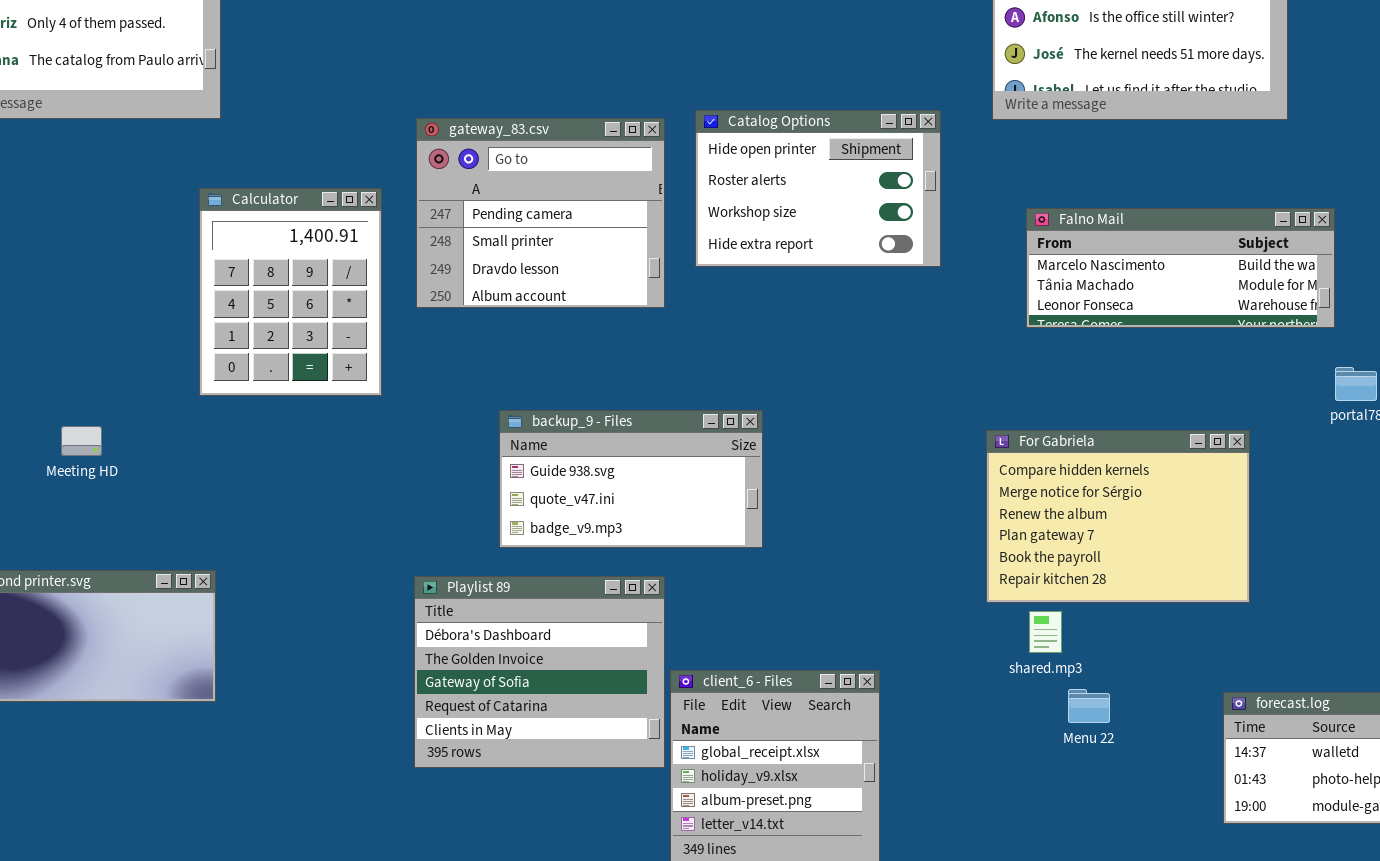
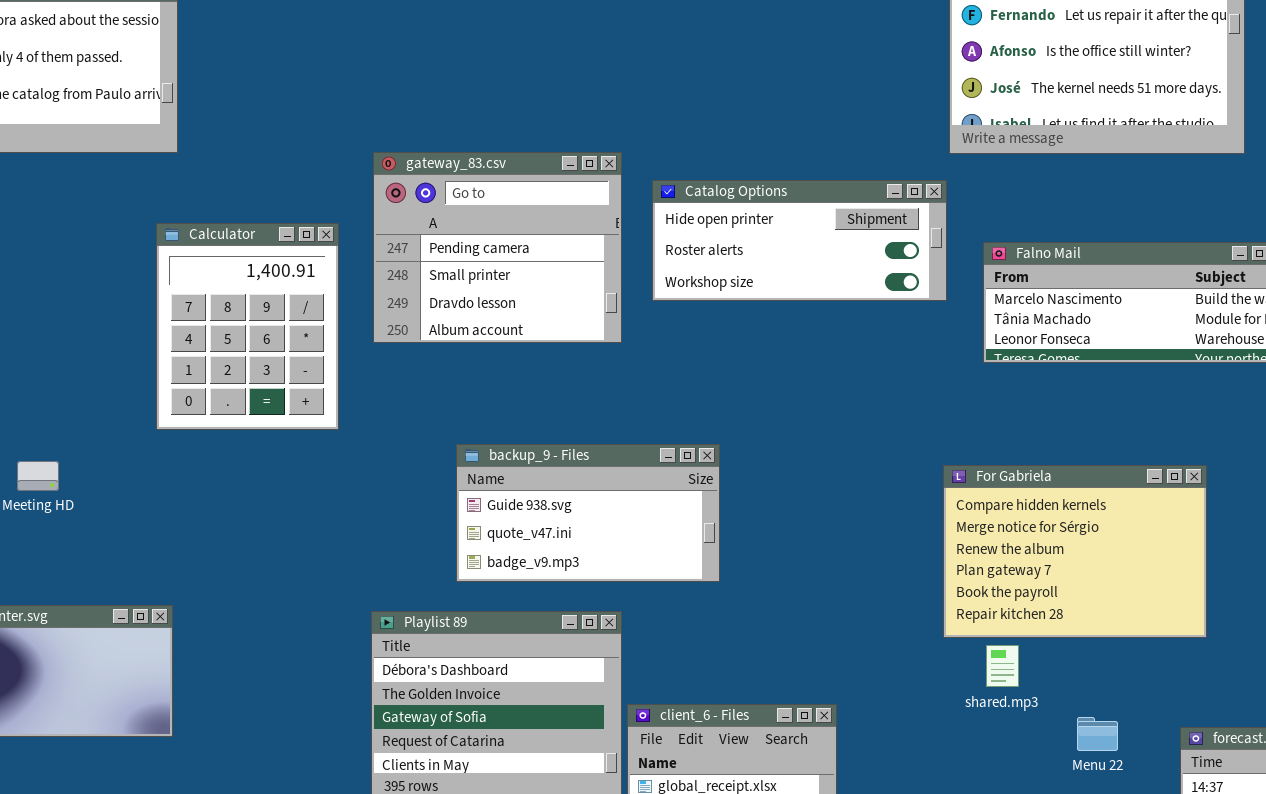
Catalog Options: [695,110,941,267] -> [652,180,947,301], resized
Menu 22: [1068,689,1110,723] -> [1077,717,1118,751], moved

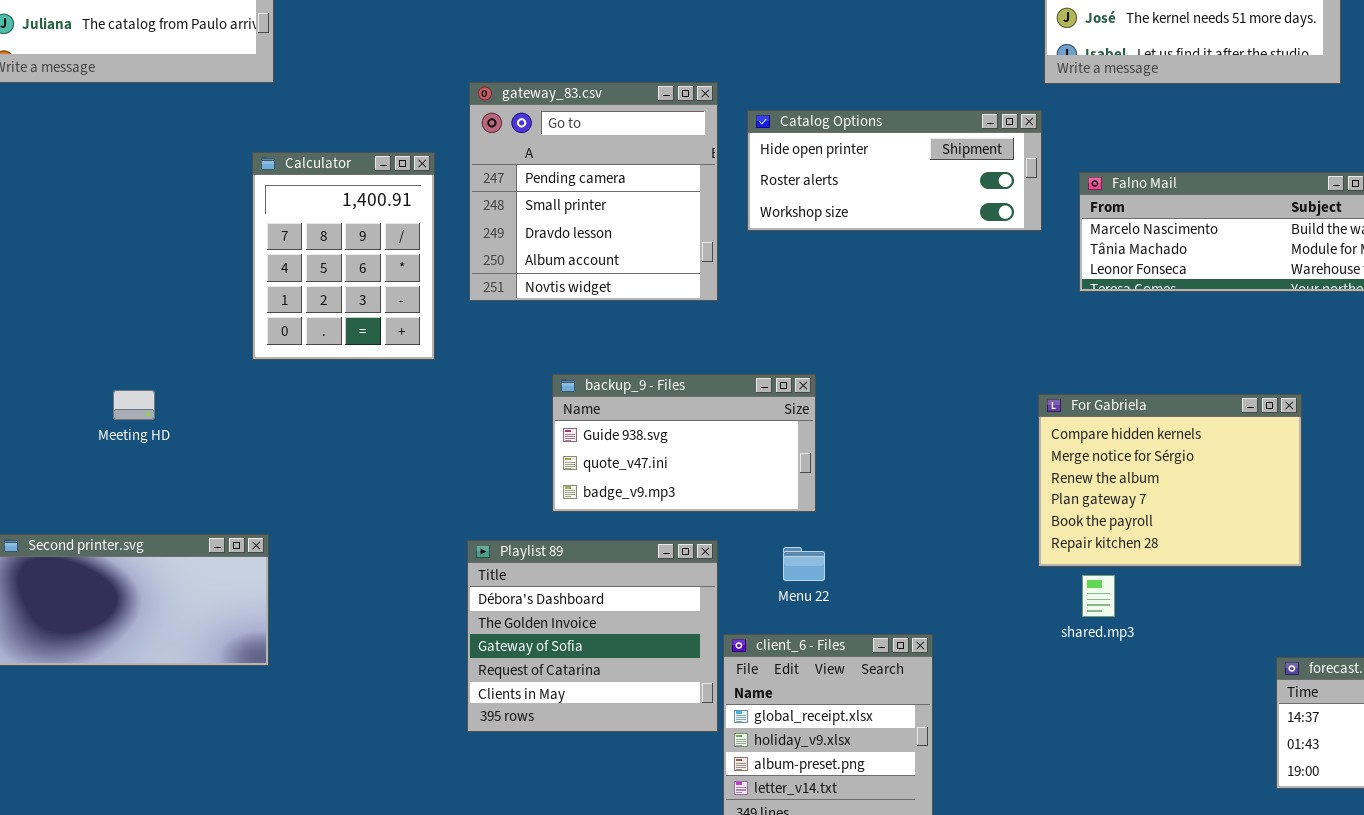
gateway_83.csv: [373,152,622,343] -> [469,82,718,301], resized
Menu 22: [1077,717,1118,751] -> [783,547,825,581], moved

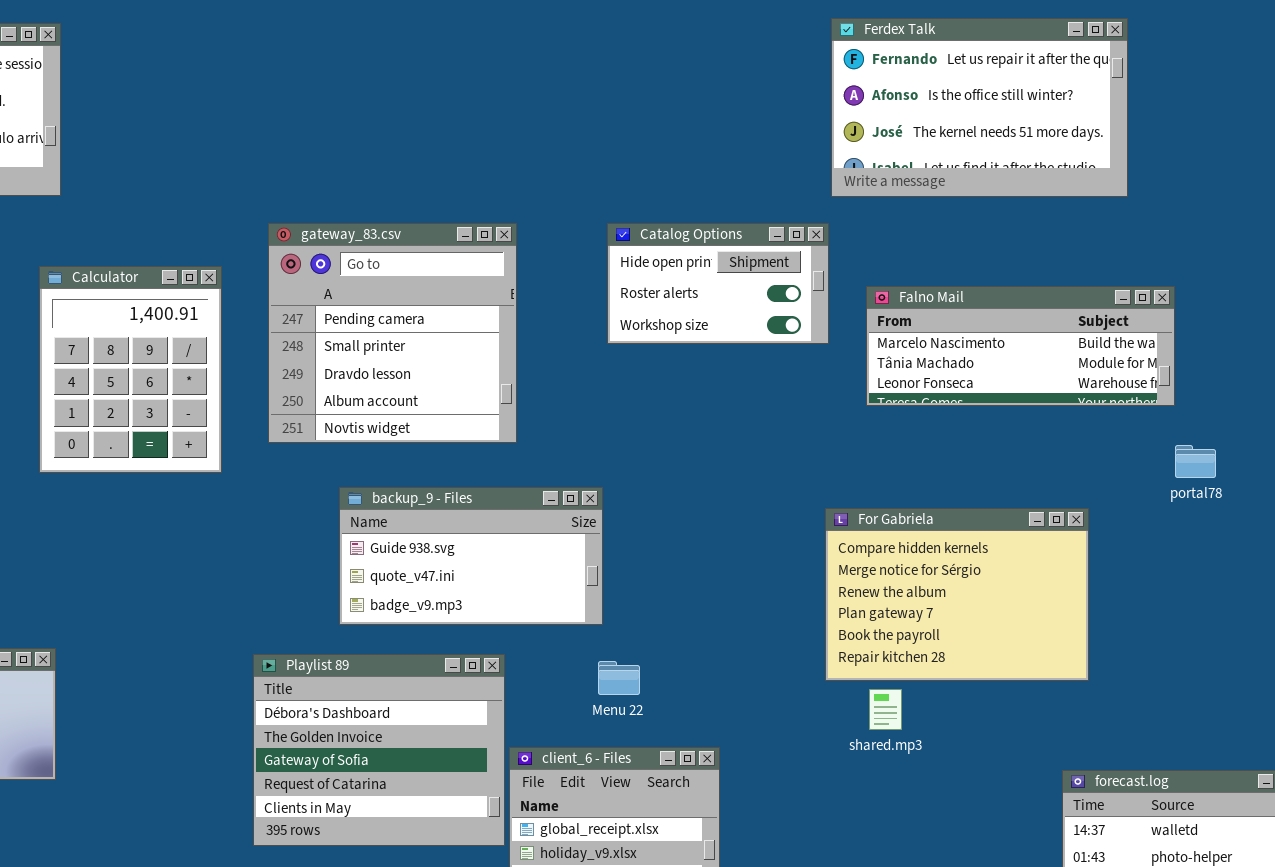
gateway_83.csv: [469,82,718,301] -> [268,223,517,443], moved
Catalog Options: [747,110,1042,231] -> [607,223,829,344], resized
Menu 22: [783,547,825,581] -> [598,661,640,695], moved

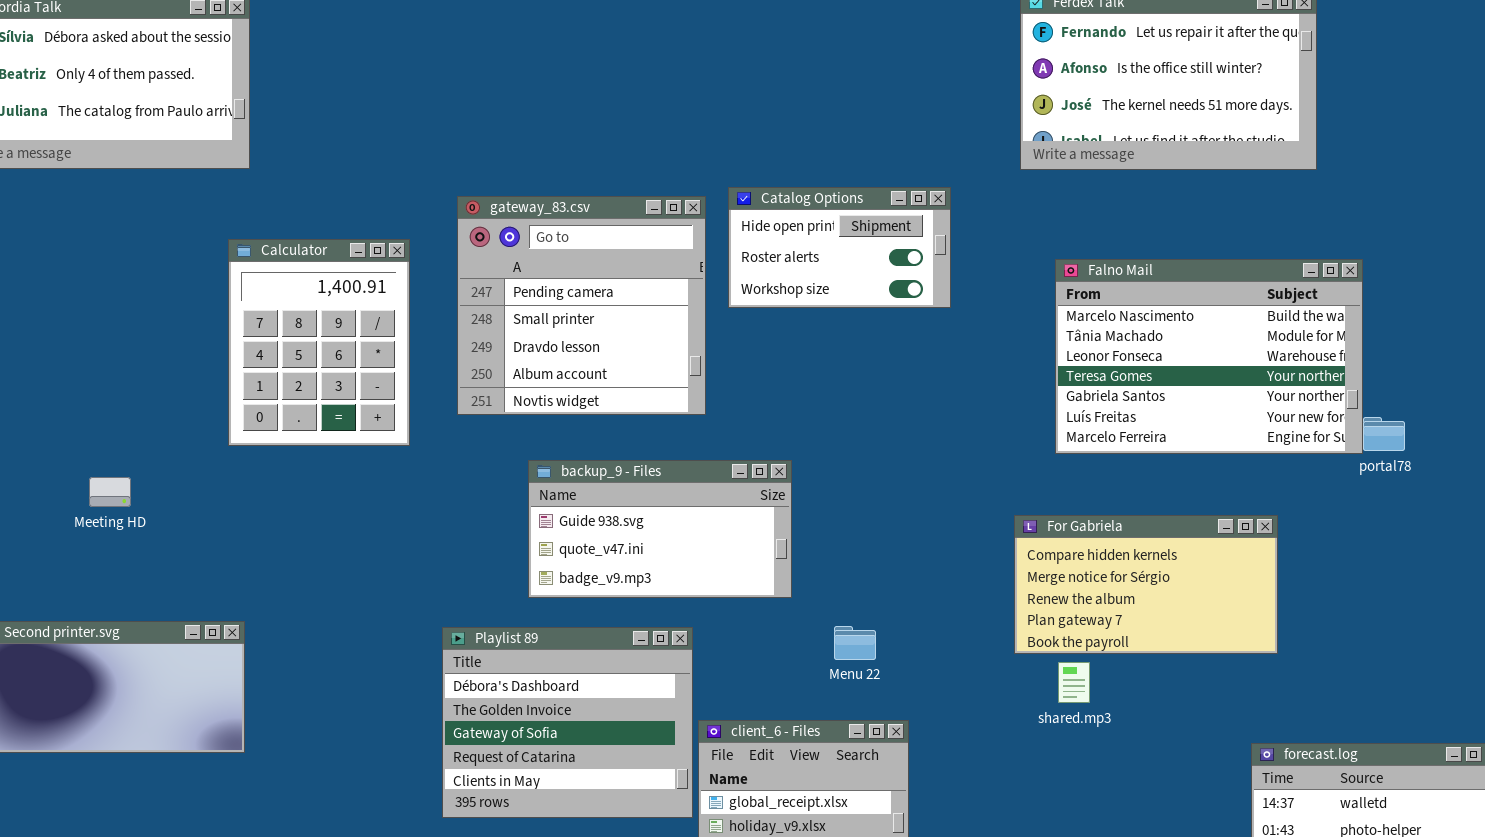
Catalog Options: [607,223,829,344] -> [728,187,951,308], moved
Falno Mail: [866,286,1175,406] -> [1055,259,1363,454], resized
For Gabriela: [825,508,1089,681] -> [1014,515,1278,654], resized
Menu 22: [598,661,640,695] -> [834,626,876,660], moved

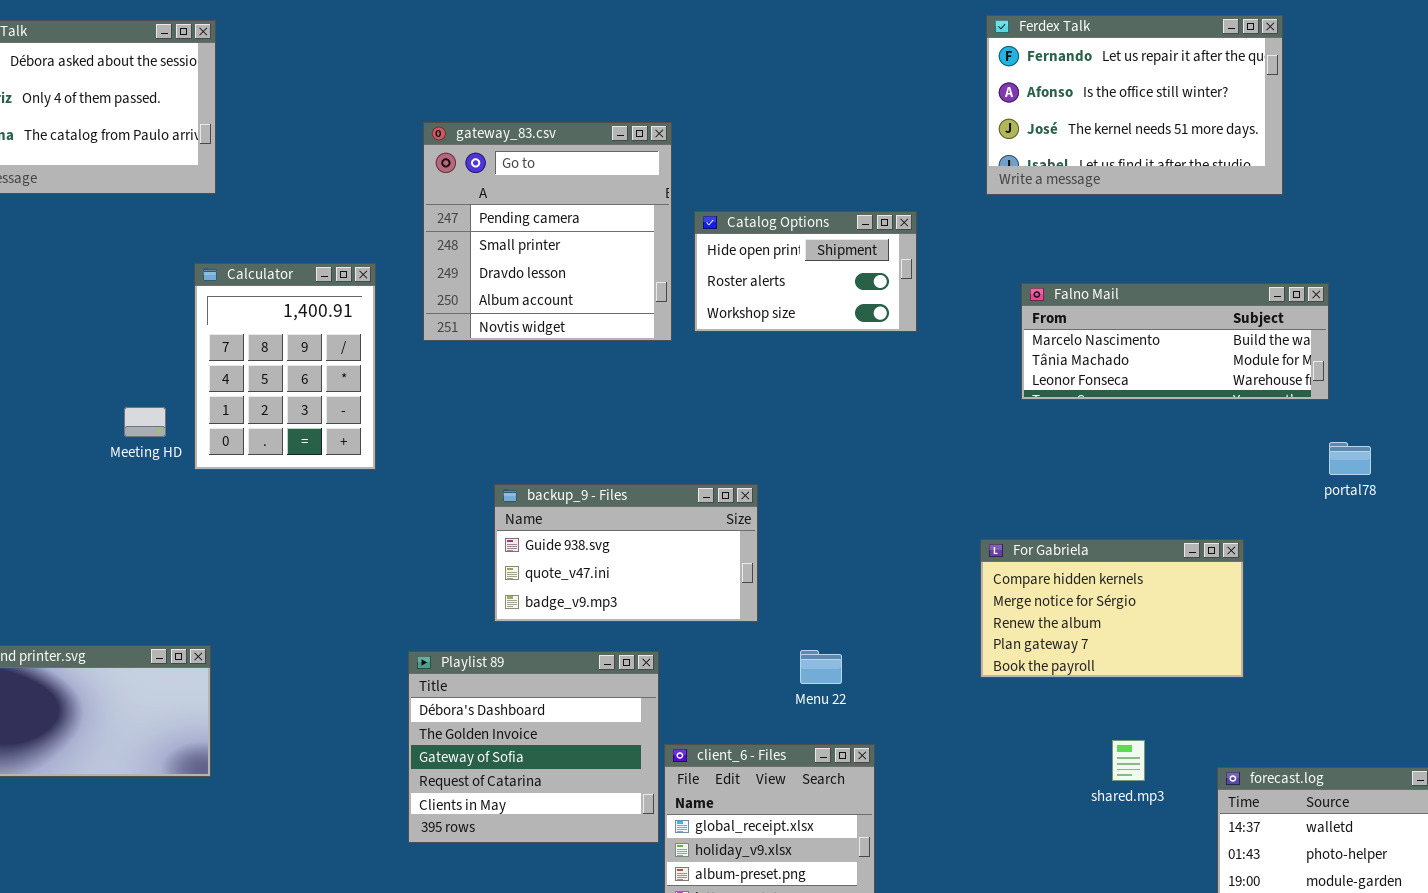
gateway_83.csv: [457,196,706,415] -> [423,122,672,341], moved
Falno Mail: [1055,259,1363,454] -> [1021,283,1329,400], resized
Meeting HD: [89,477,131,507] -> [124,407,166,437], moved
shared.mp3: [1058,662,1090,703] -> [1112,740,1145,781], moved

